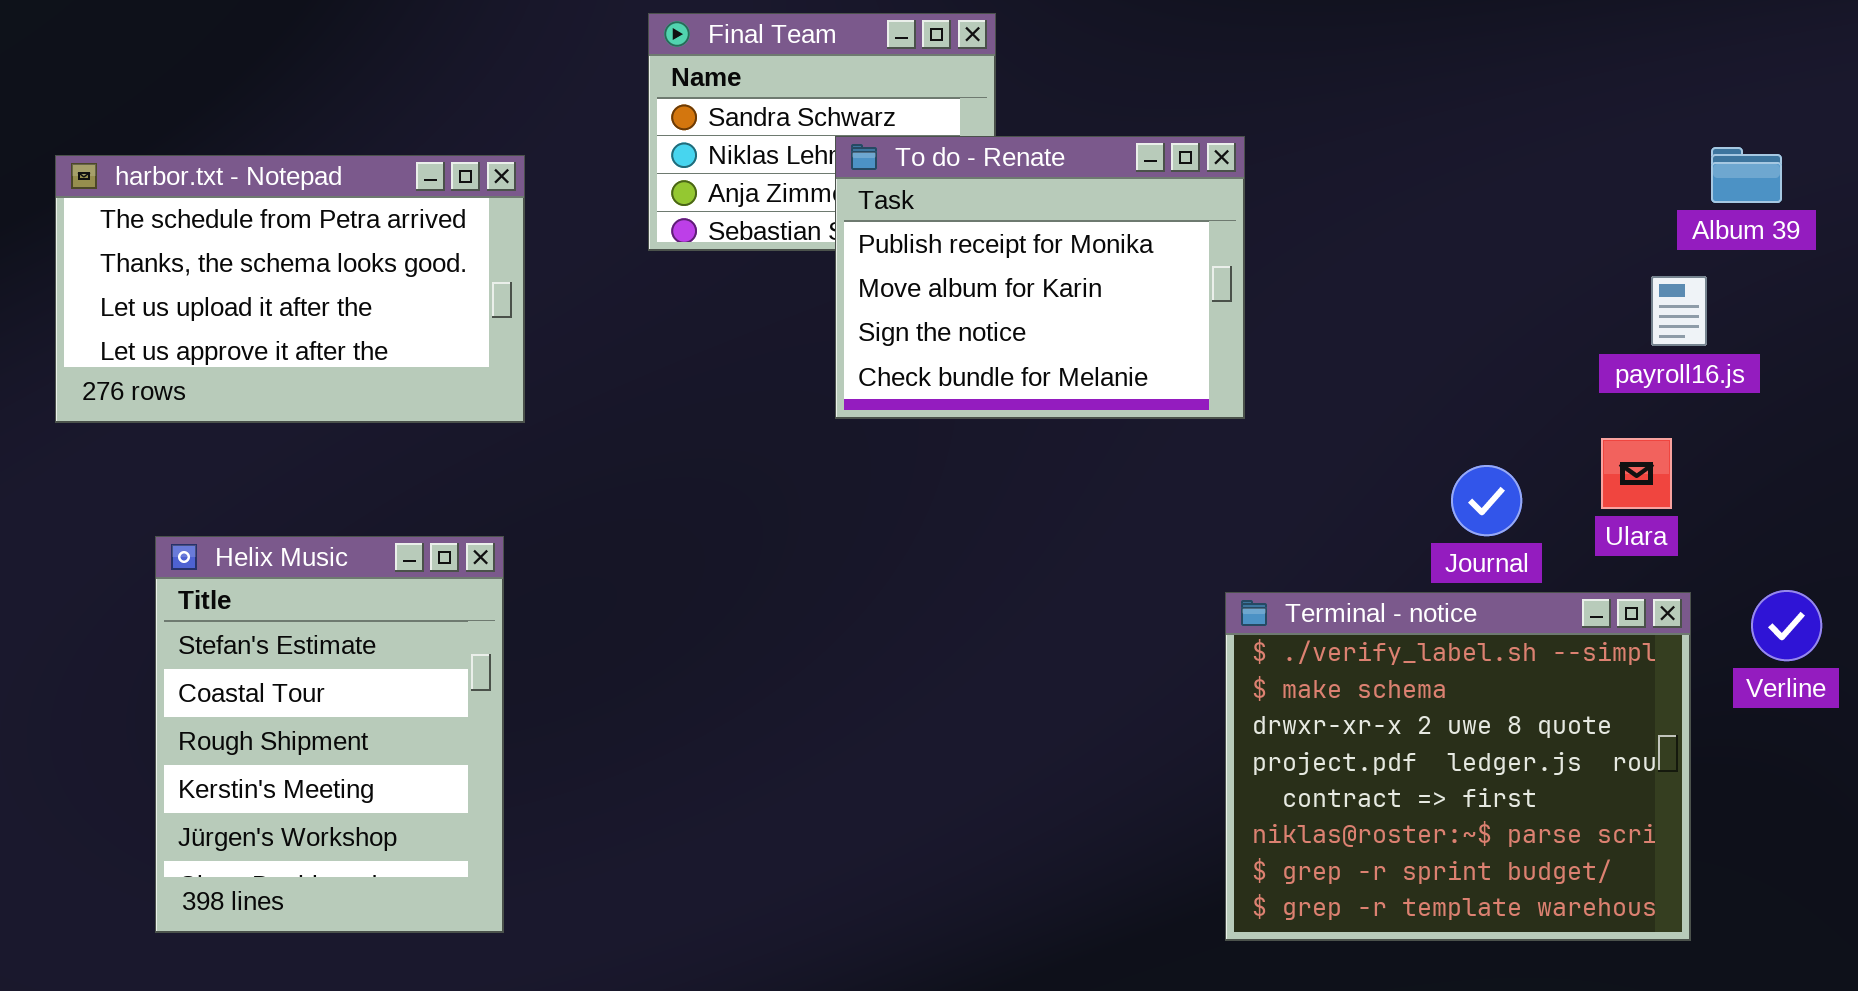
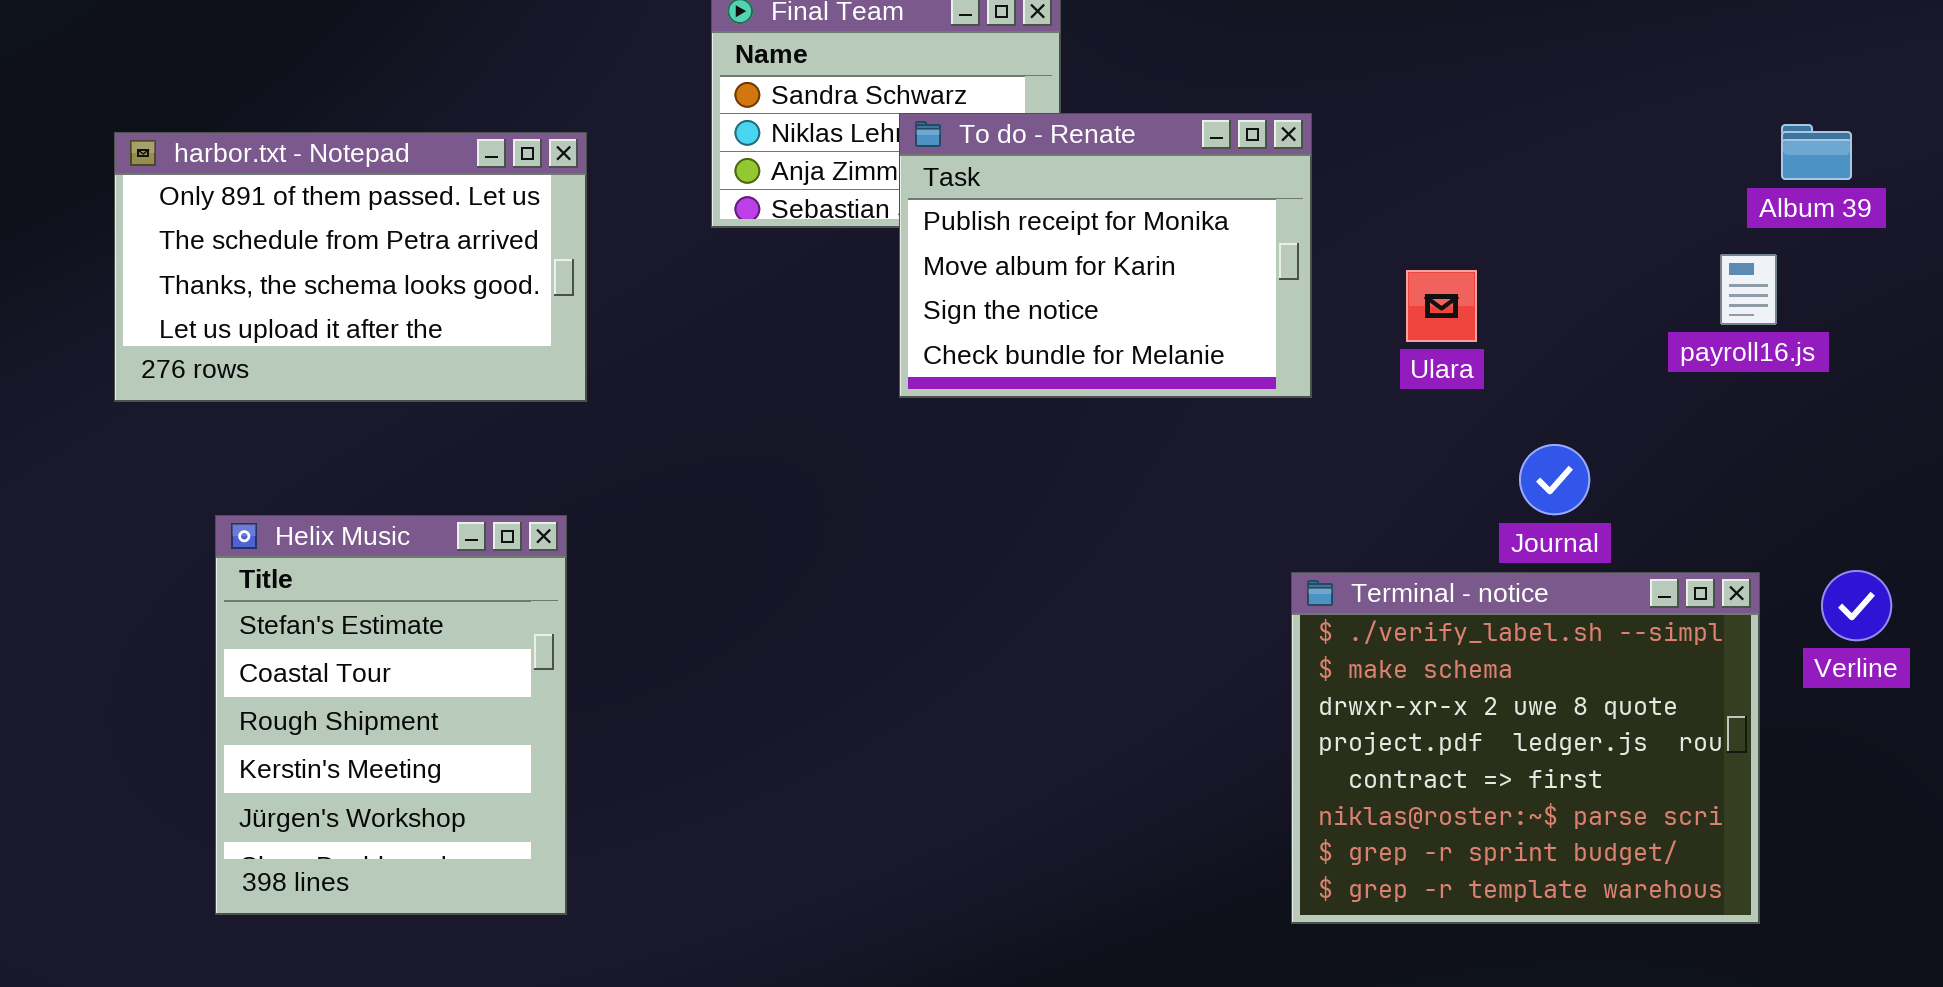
harbor.txt - Notepad: [55,155,525,423] -> [114,132,587,402], scrolled up 1 row
Ulara: [1601,438,1672,509] -> [1406,270,1477,342], moved

